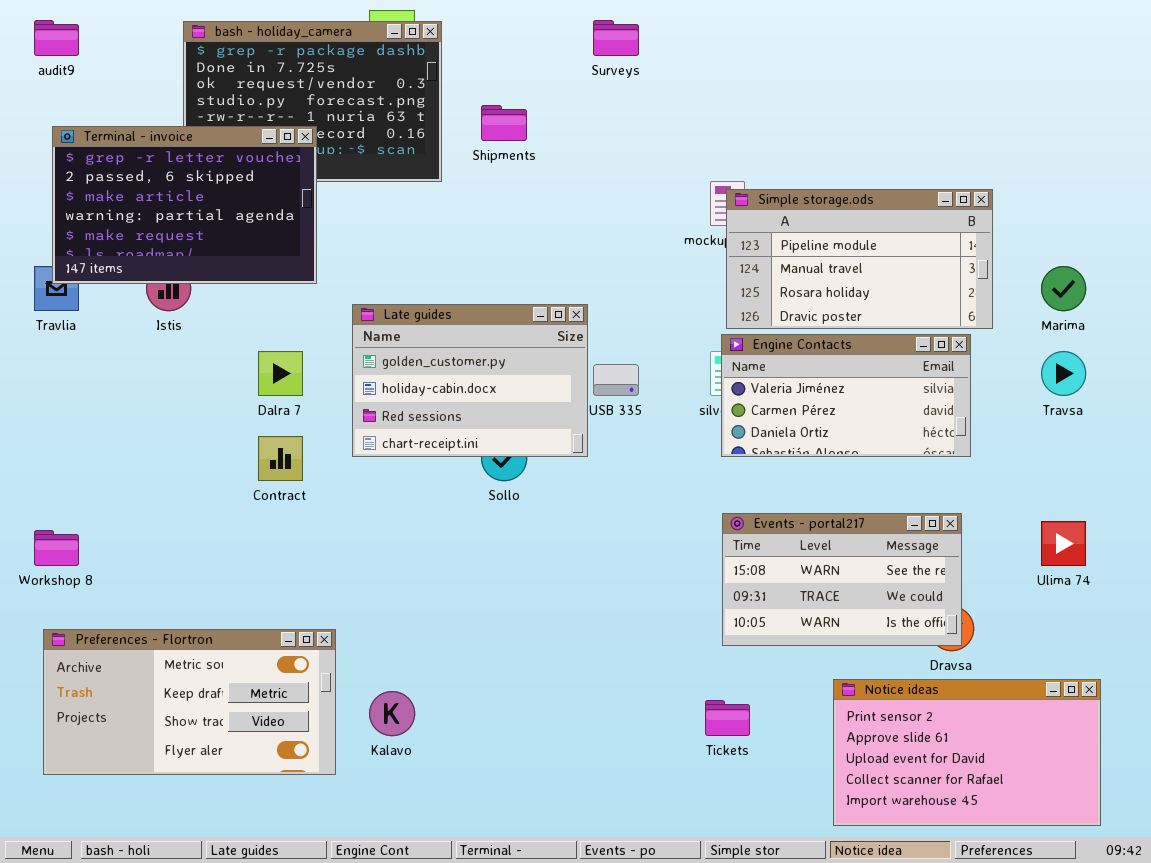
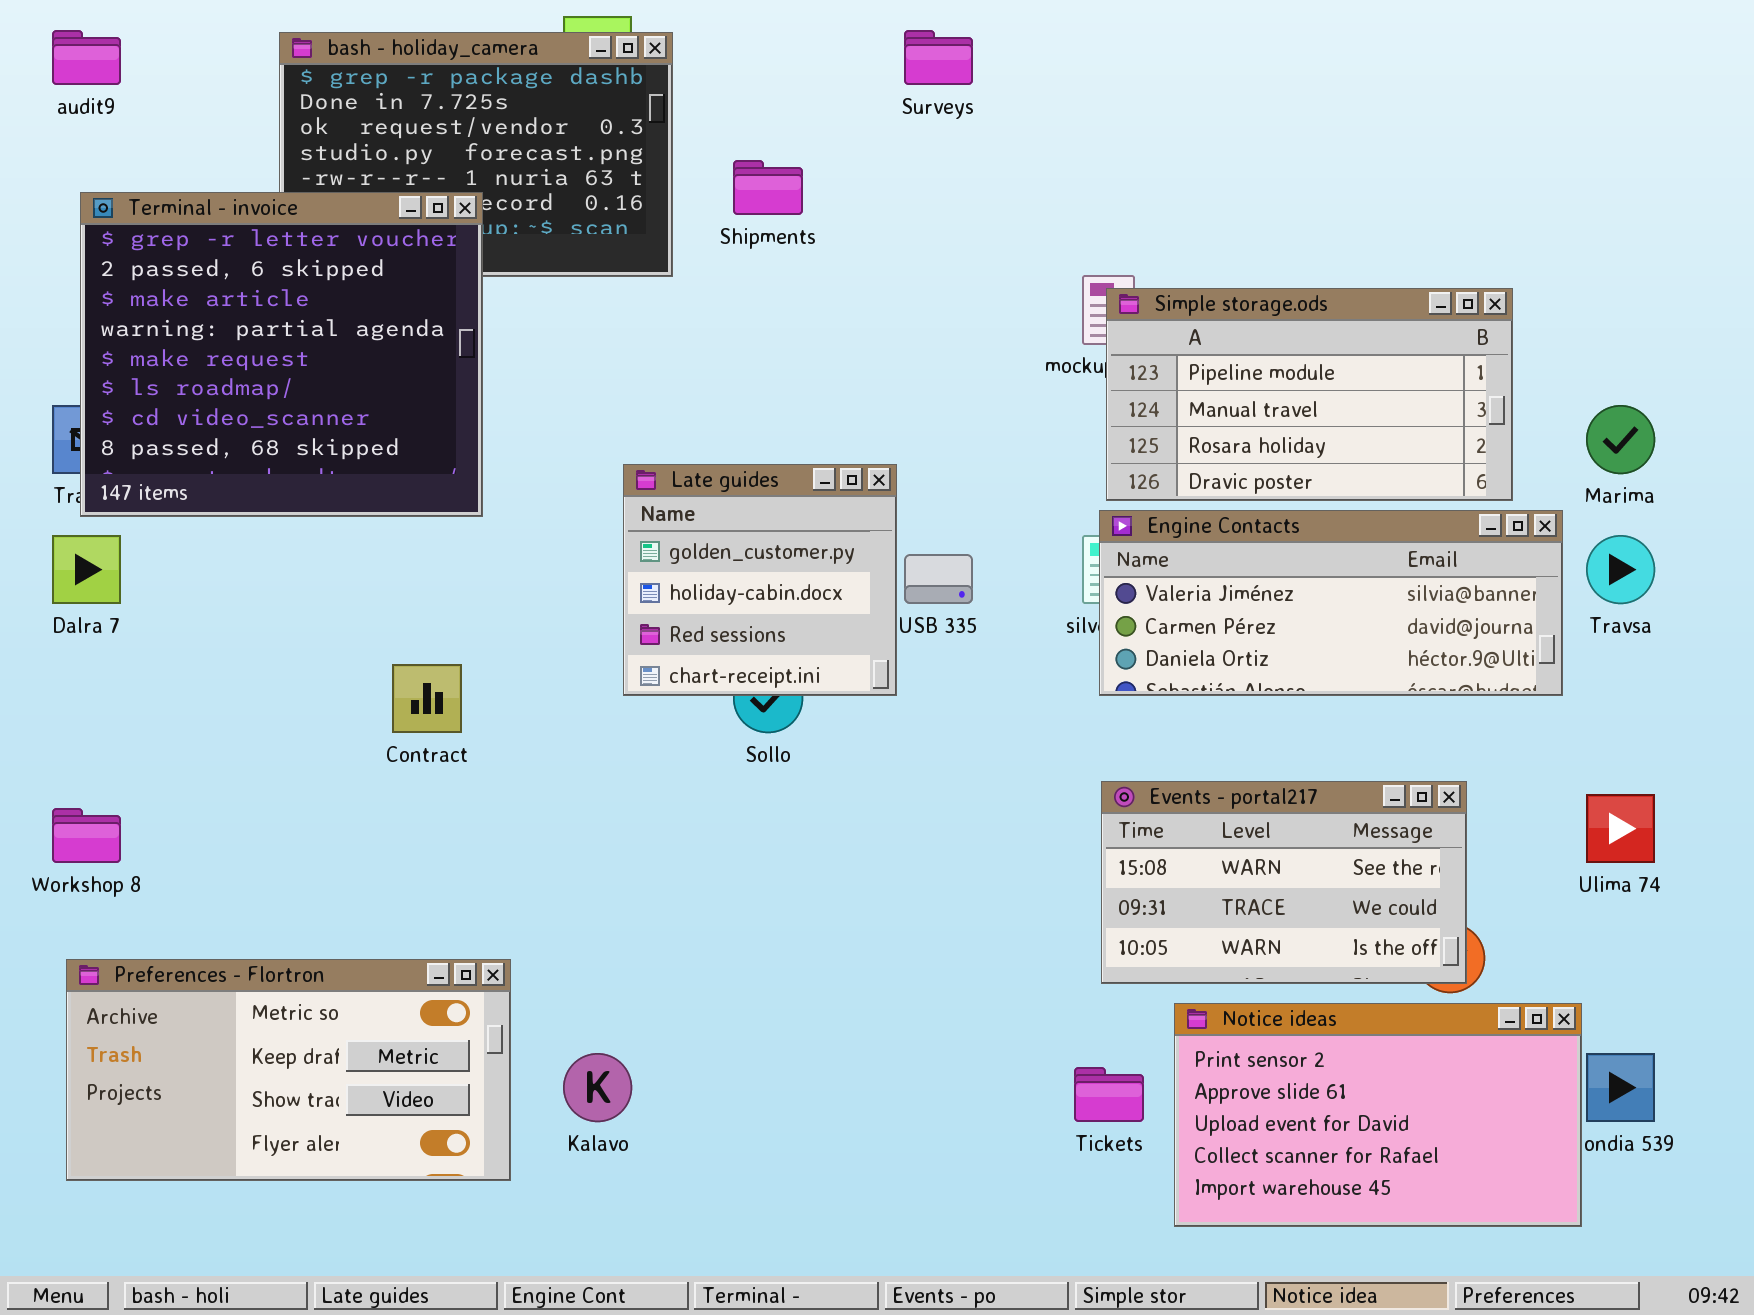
Terminal - invoice: [52,126,317,284] -> [80,192,483,517], resized
Late guides: [352,304,588,457] -> [623,464,897,696], resized
Engine Contacts: [721,334,971,457] -> [1099,510,1563,696], resized
Dalra 7: [258,351,303,396] -> [52,535,121,604], moved
Notice ideas: [833,679,1101,826] -> [1174,1003,1582,1227], moved

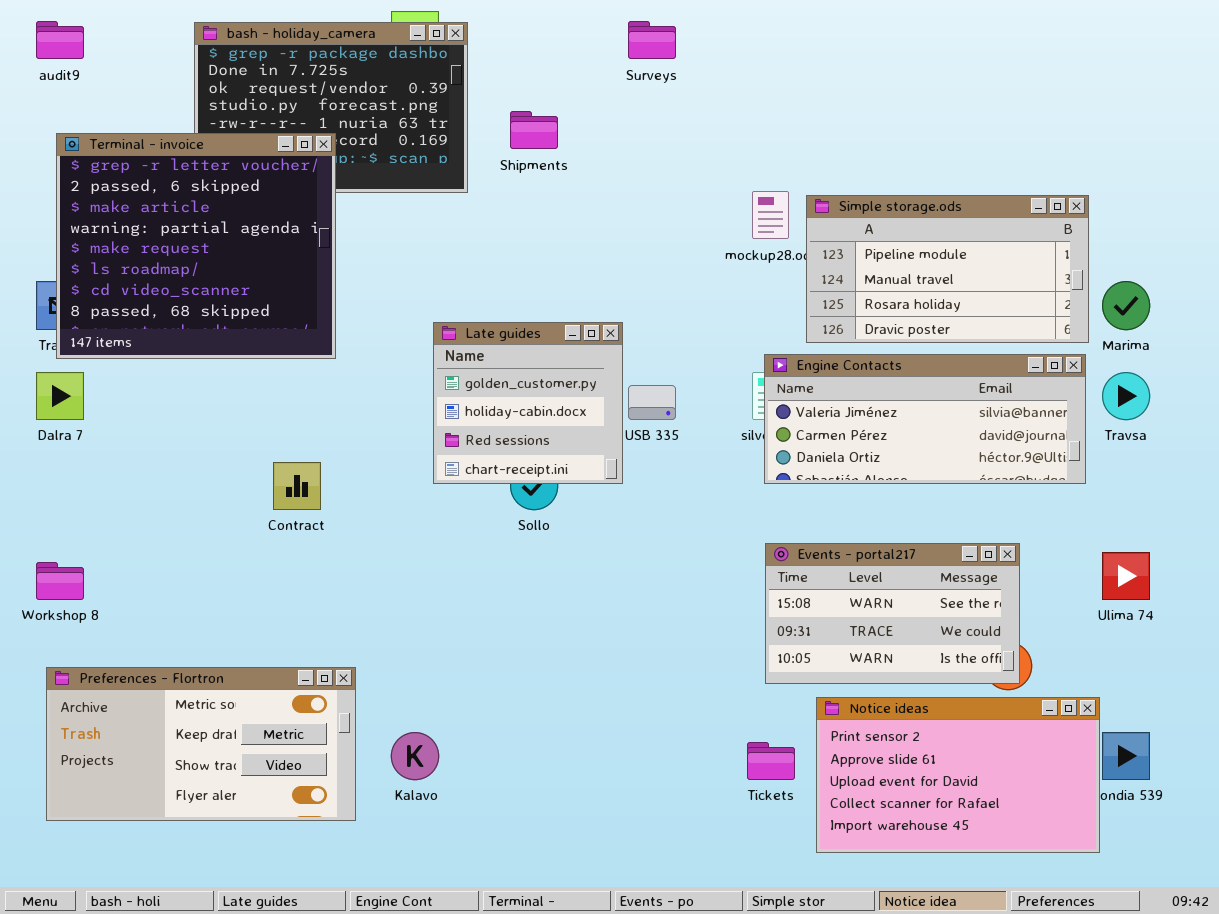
Simple storage.ods: [1106,288,1513,501] -> [806,195,1089,343], moved

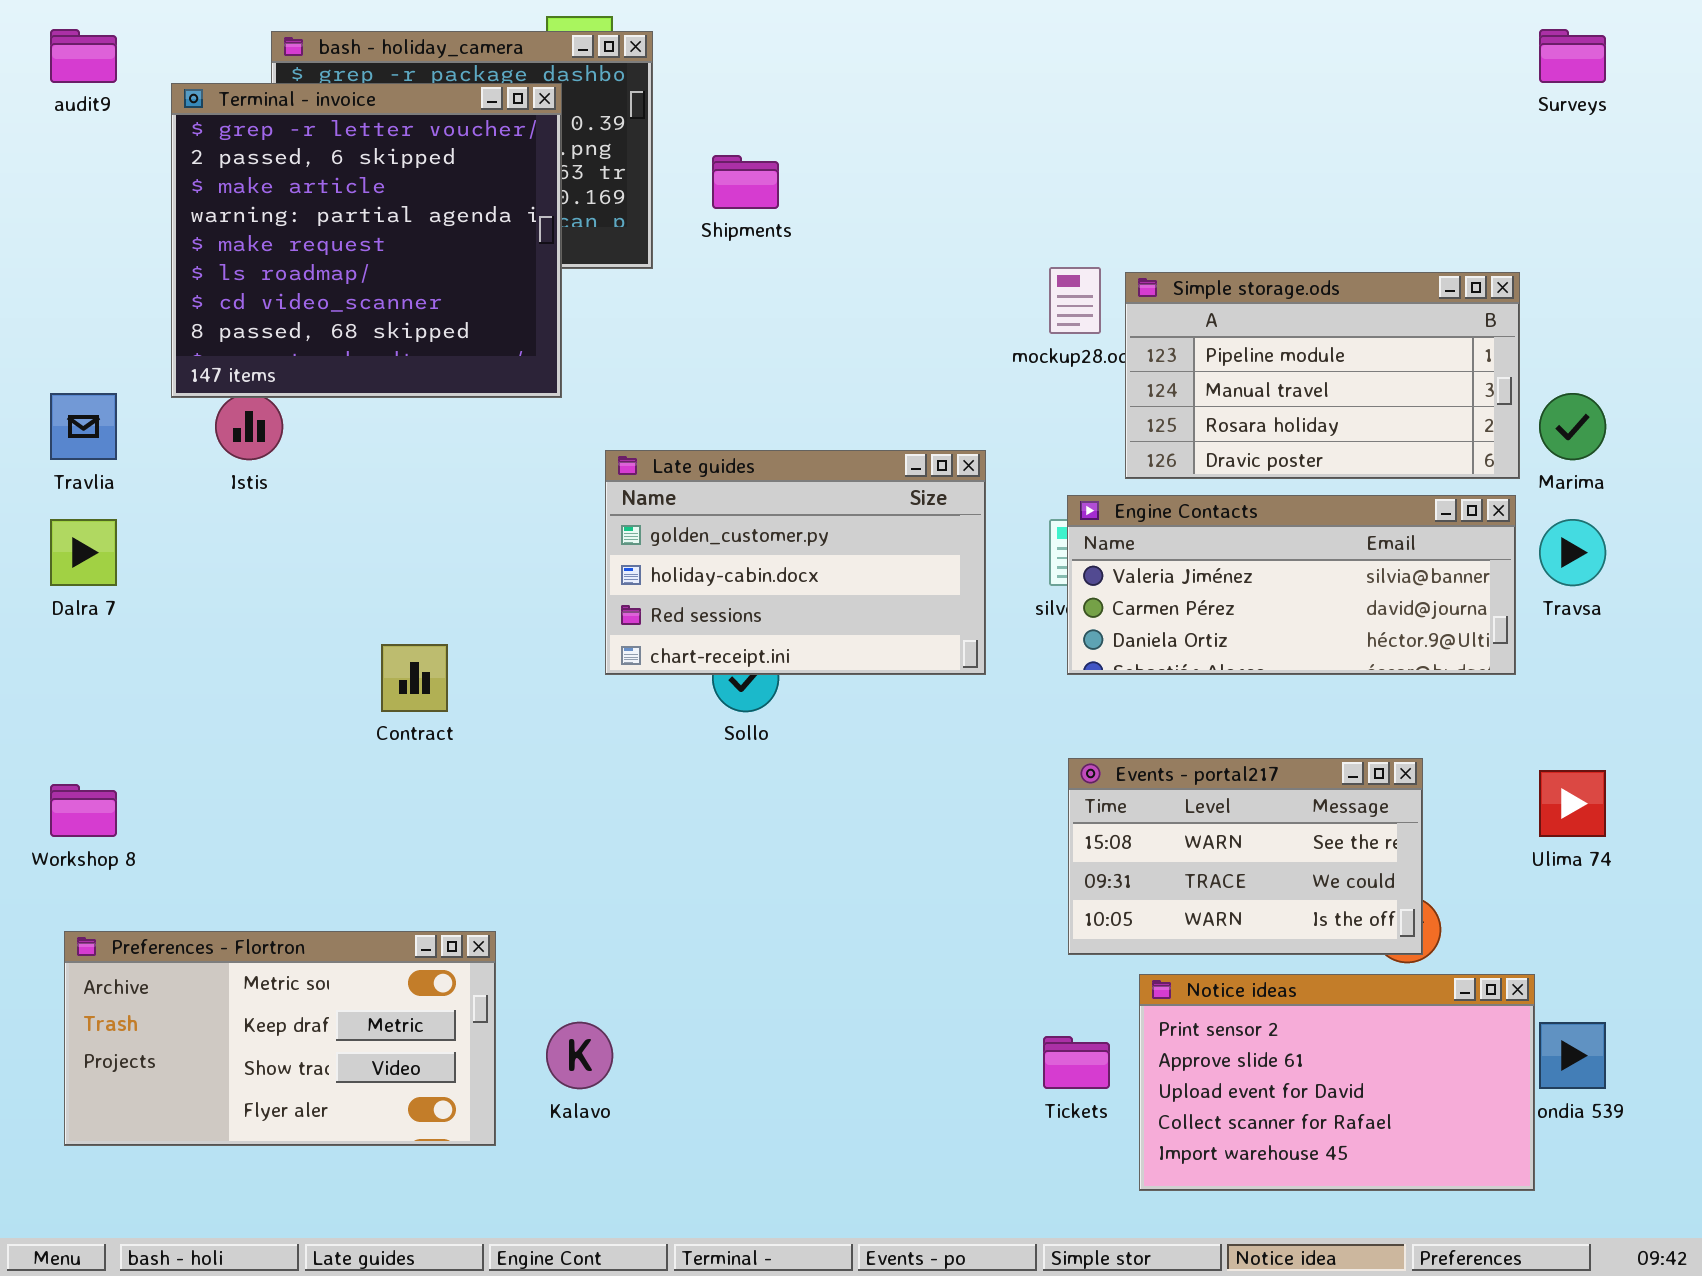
Surveys: [628,21,676,59] -> [1539,29,1606,83], moved
Terminal - invoice: [56,133,336,359] -> [171,83,562,398], moved
Late guides: [433,322,623,484] -> [605,450,986,675], resized

